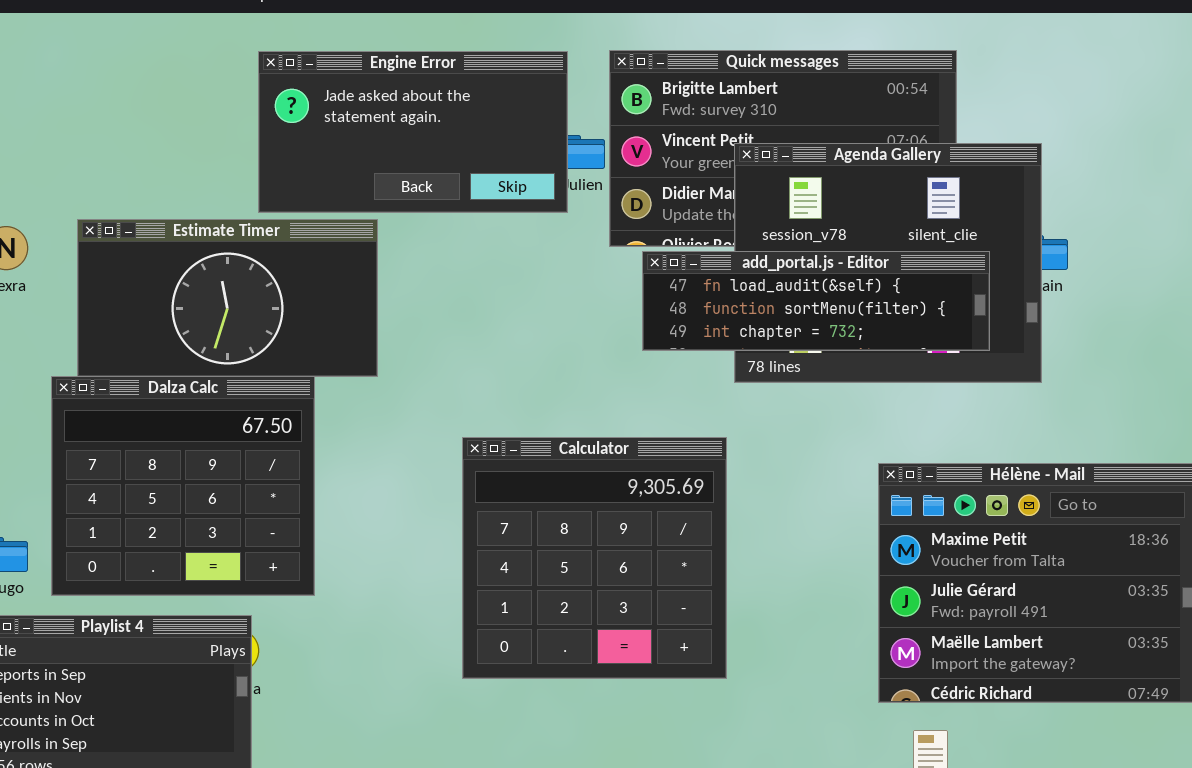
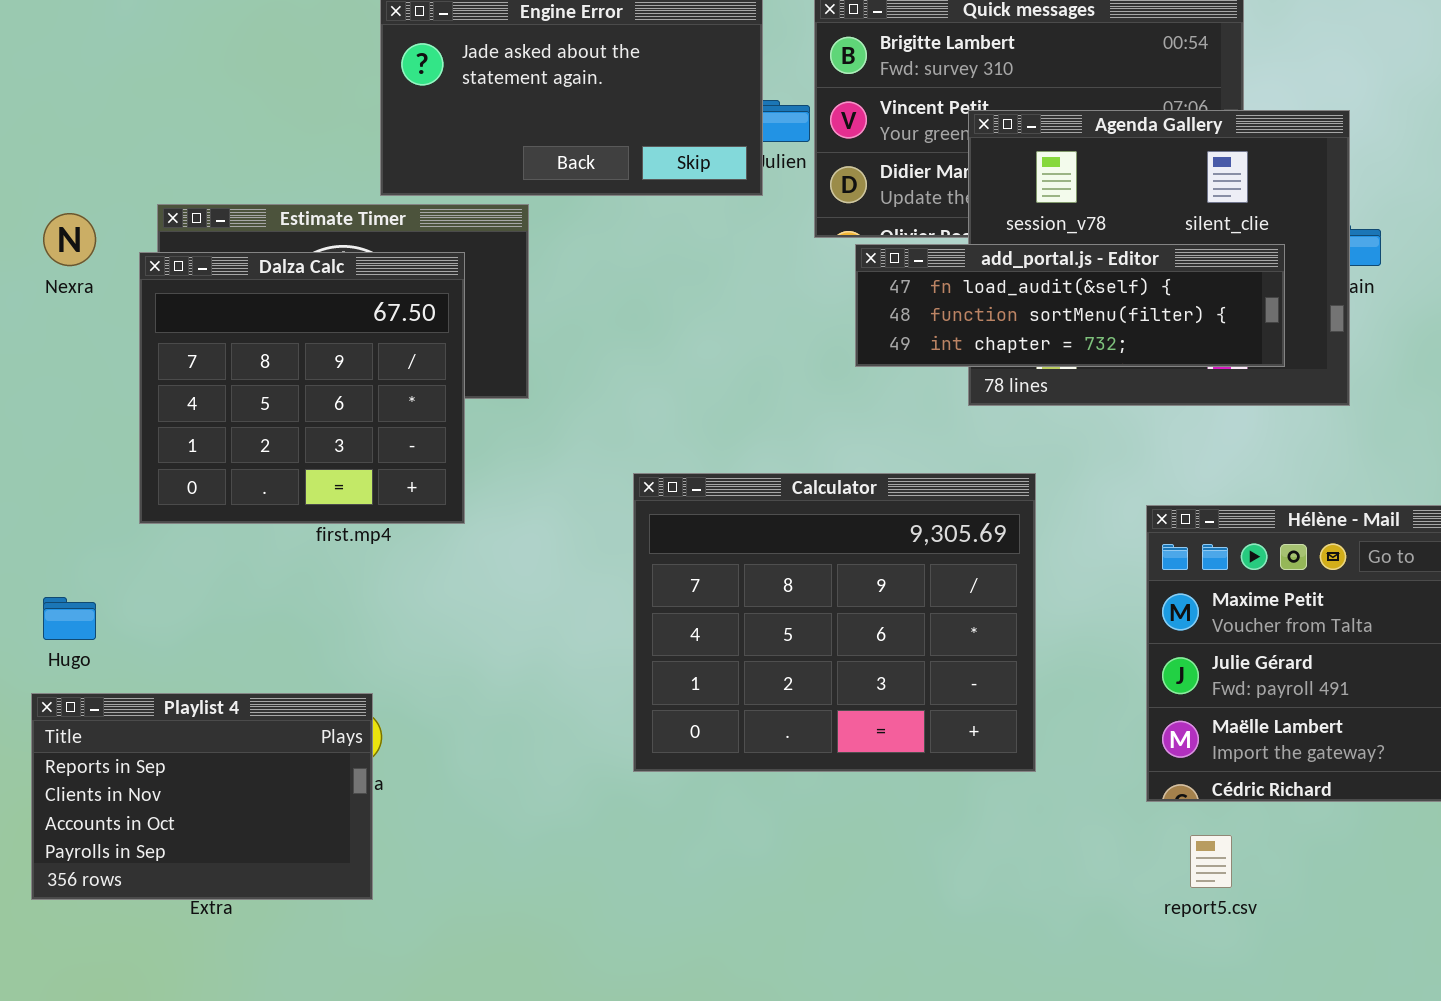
Dalza Calc: [51,376,315,596] -> [139,252,465,524], moved
Calculator: [462,437,727,679] -> [633,473,1036,772], resized

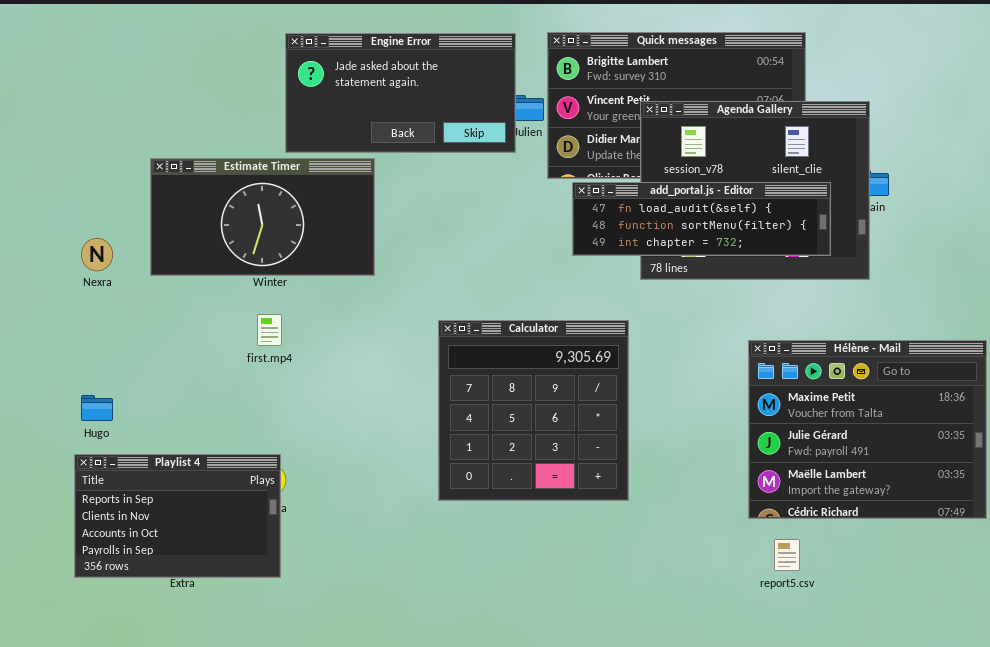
Nexra: [43,213,96,266] -> [81,238,113,271], moved
Dalza Calc: [139,252,465,524] -> none, closed
Calculator: [633,473,1036,772] -> [438,320,629,501], resized

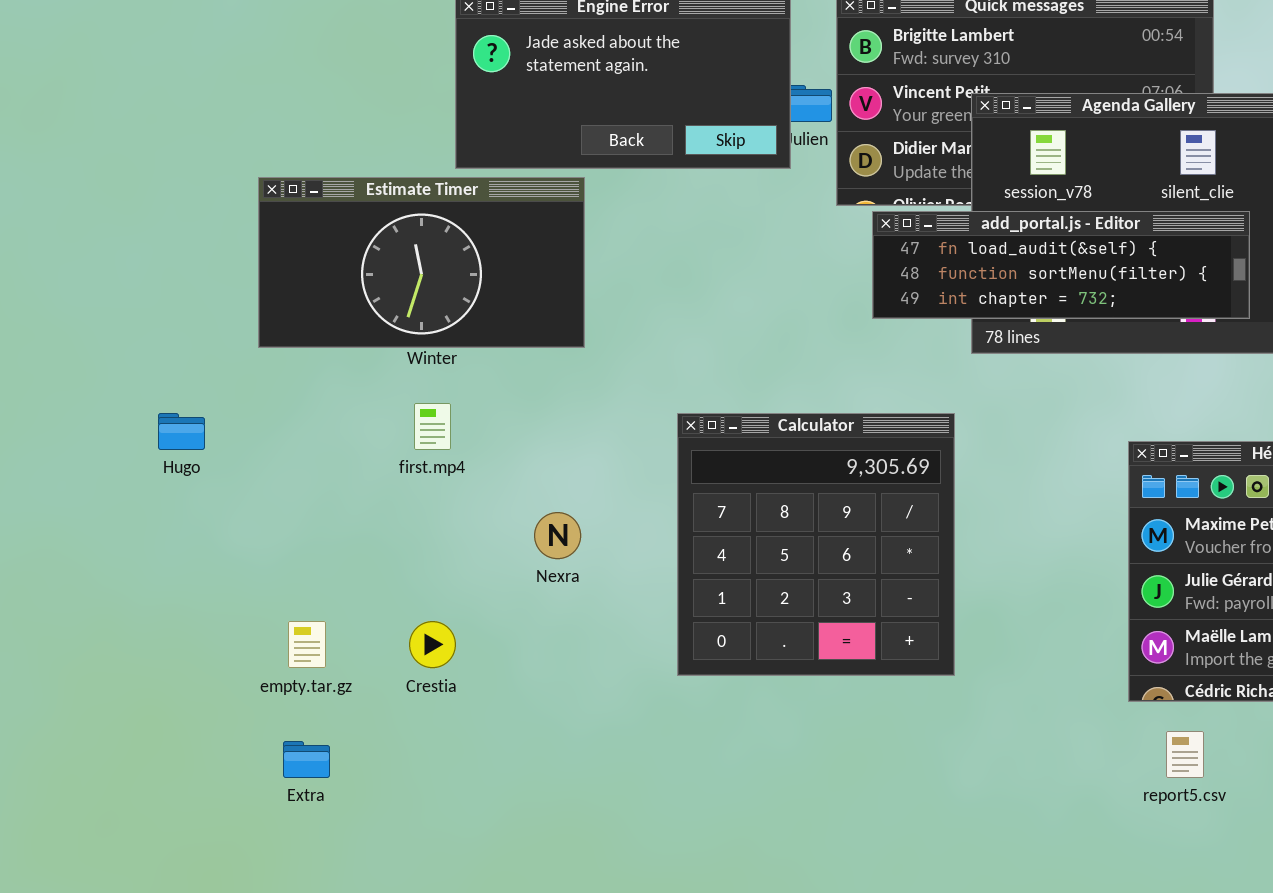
Nexra: [81,238,113,271] -> [534,512,581,559], moved
Hugo: [81,395,113,421] -> [158,413,205,450], moved
Playlist 4: [74,454,281,578] -> none, closed

